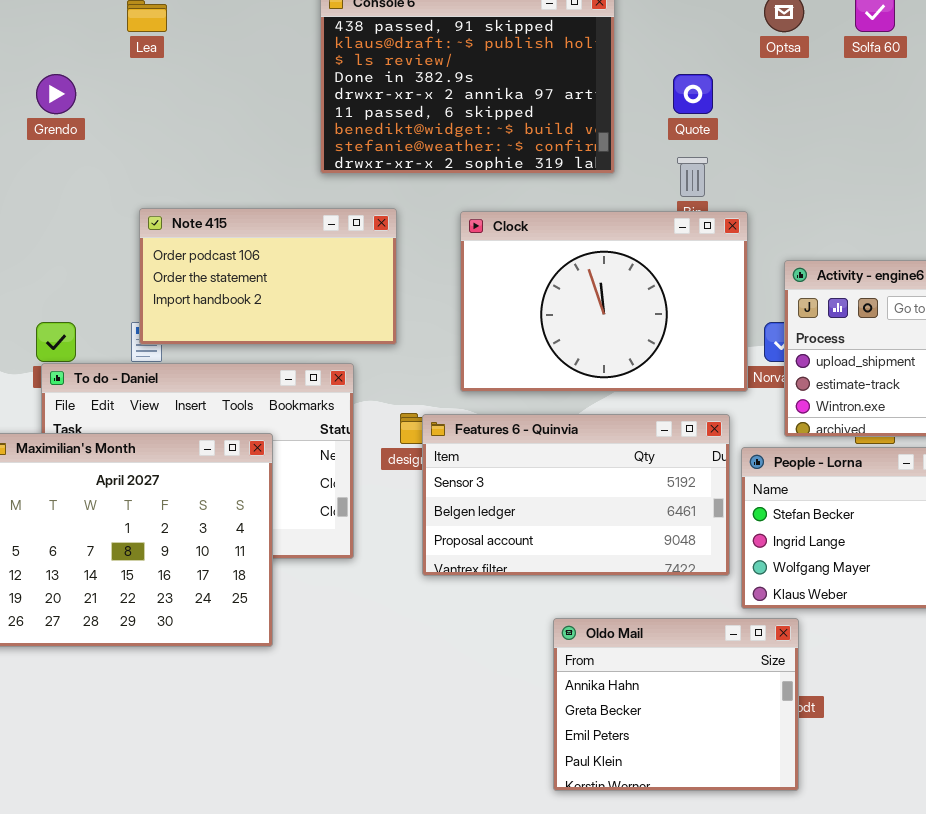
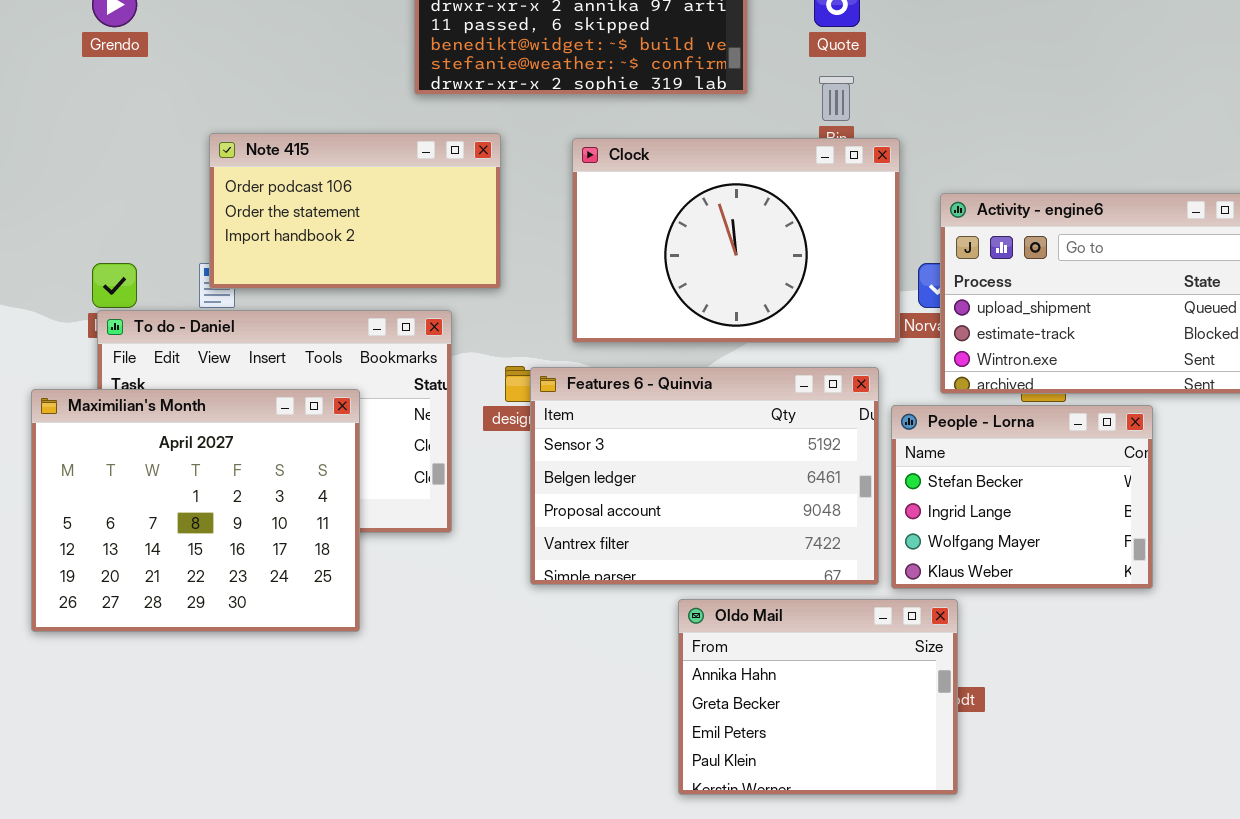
Features 6 - Quinvia: [422,414,730,576] -> [530,367,879,585], resized

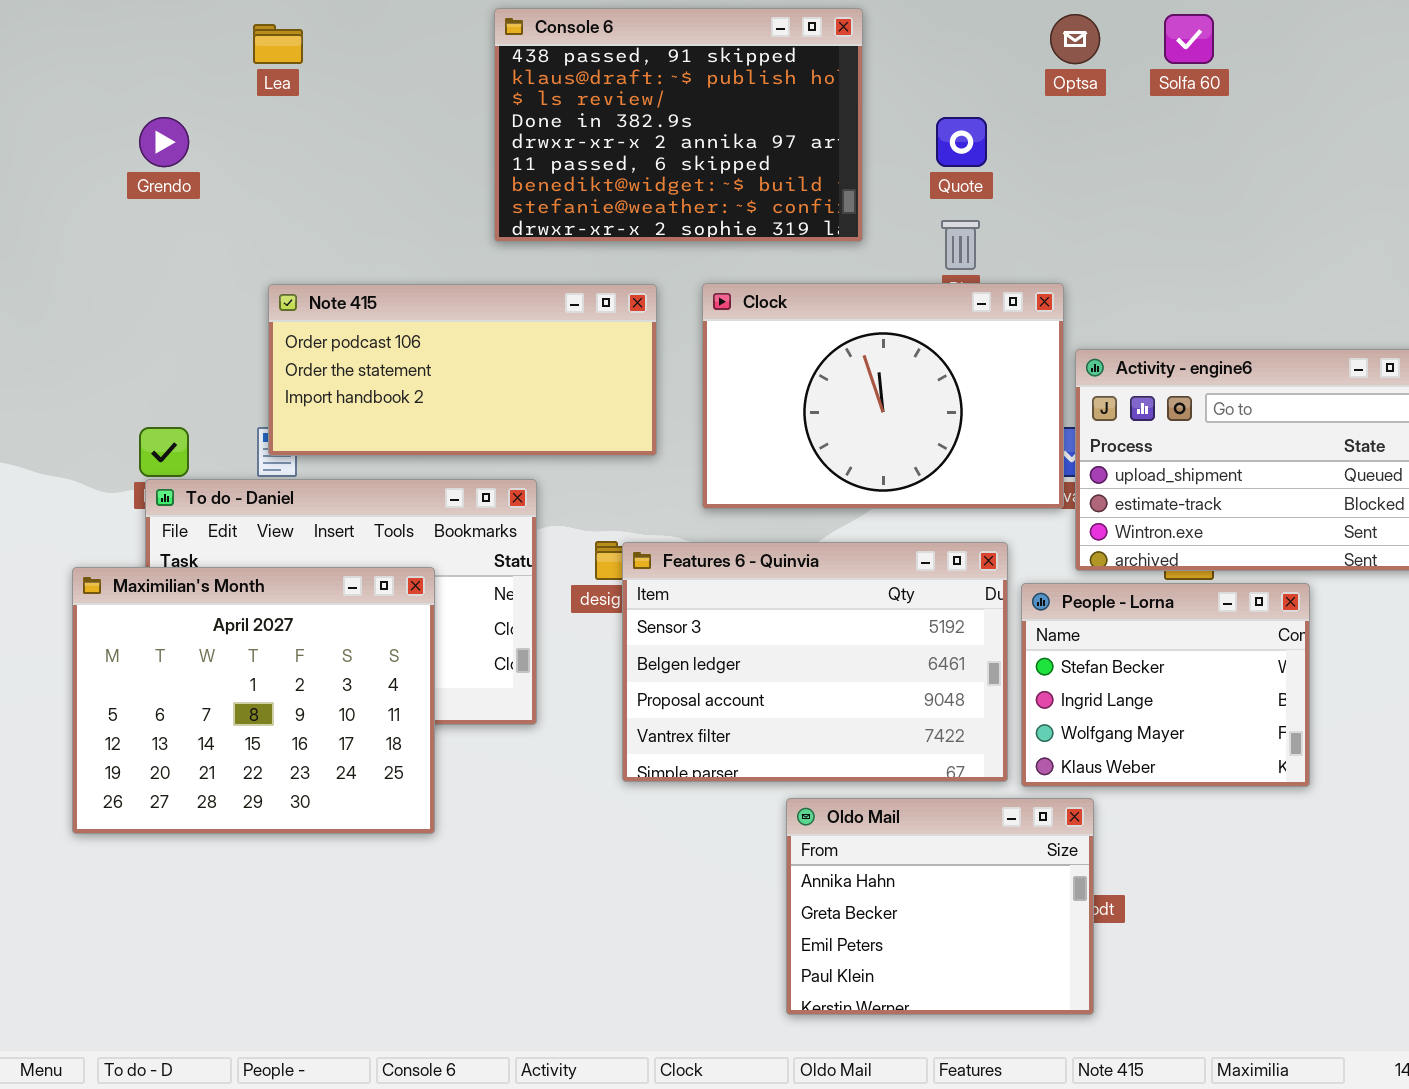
Note 415: [209,133,501,289] -> [268,284,657,456], resized
Clock: [572,138,900,343] -> [702,283,1064,509], moved

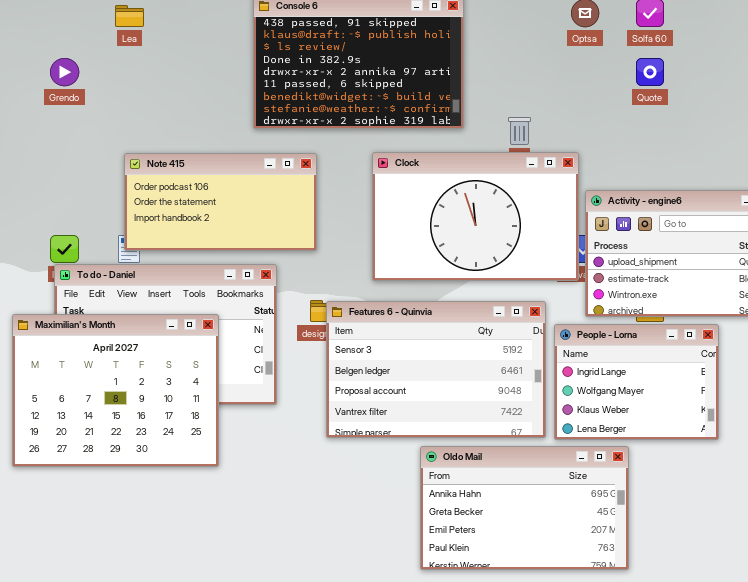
Quote: [936,117,987,167] -> [636,58,664,86], moved
Note 415: [268,284,657,456] -> [124,153,317,251], resized
People - Lorna: [1021,583,1310,787] -> [554,324,719,440], scrolled down 1 row
Oldo Mail: [786,798,1094,1015] -> [420,446,629,570], resized

